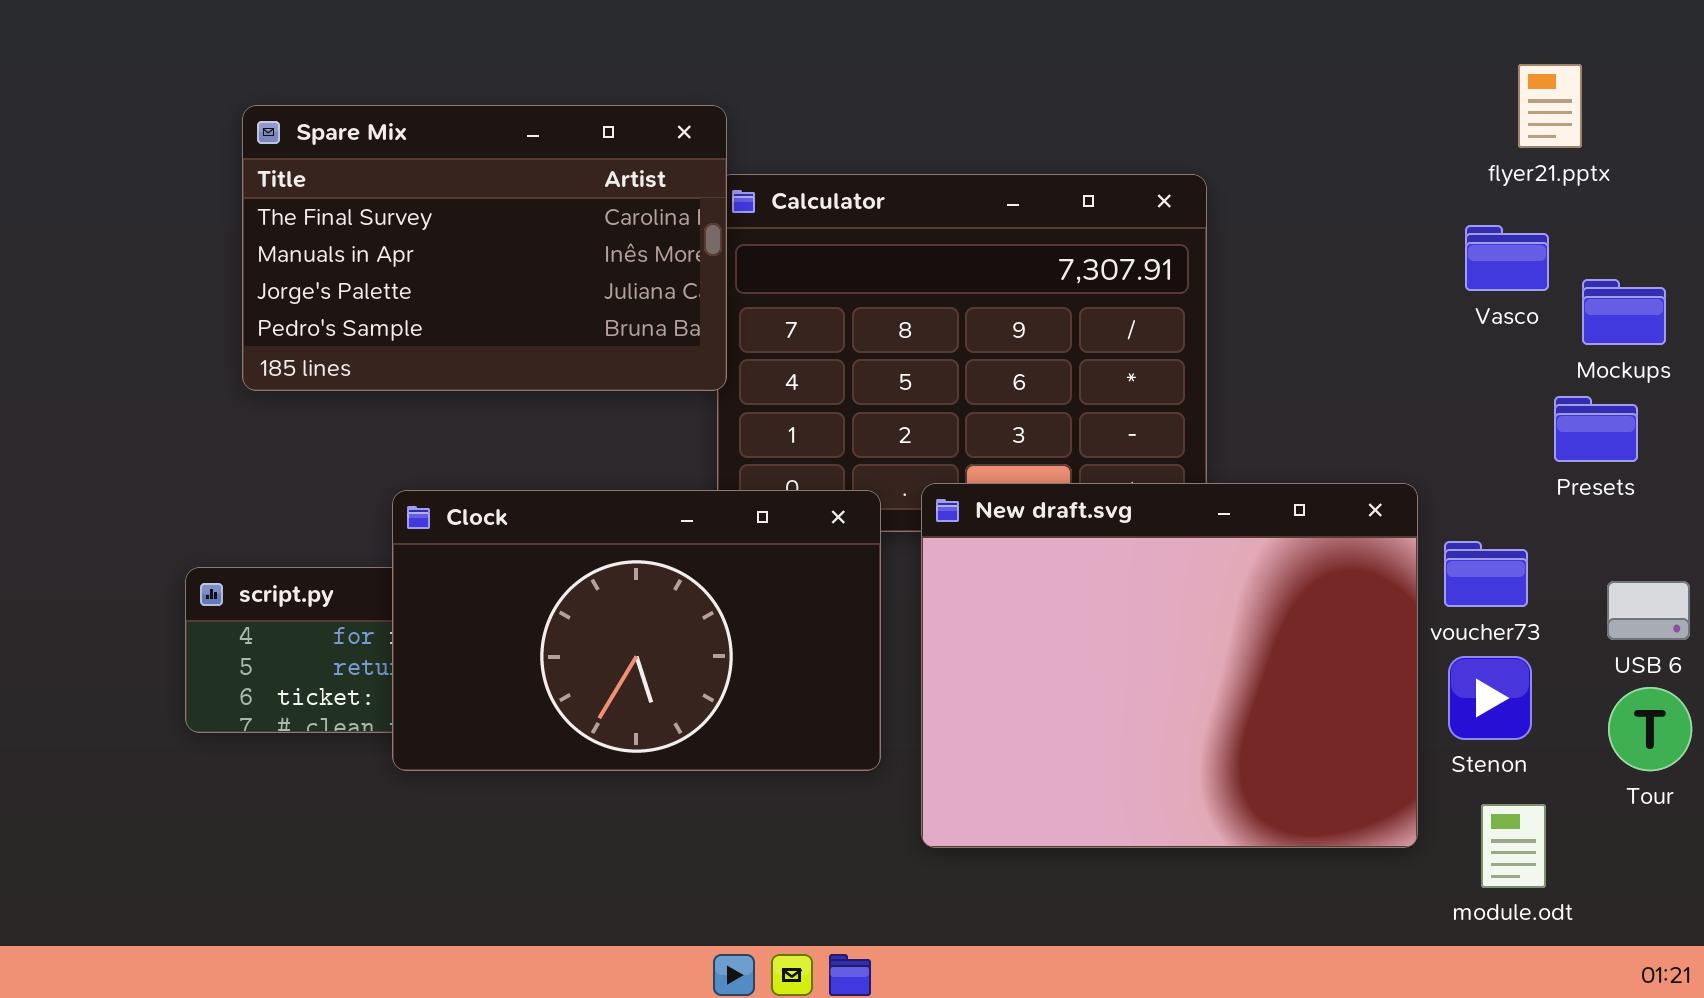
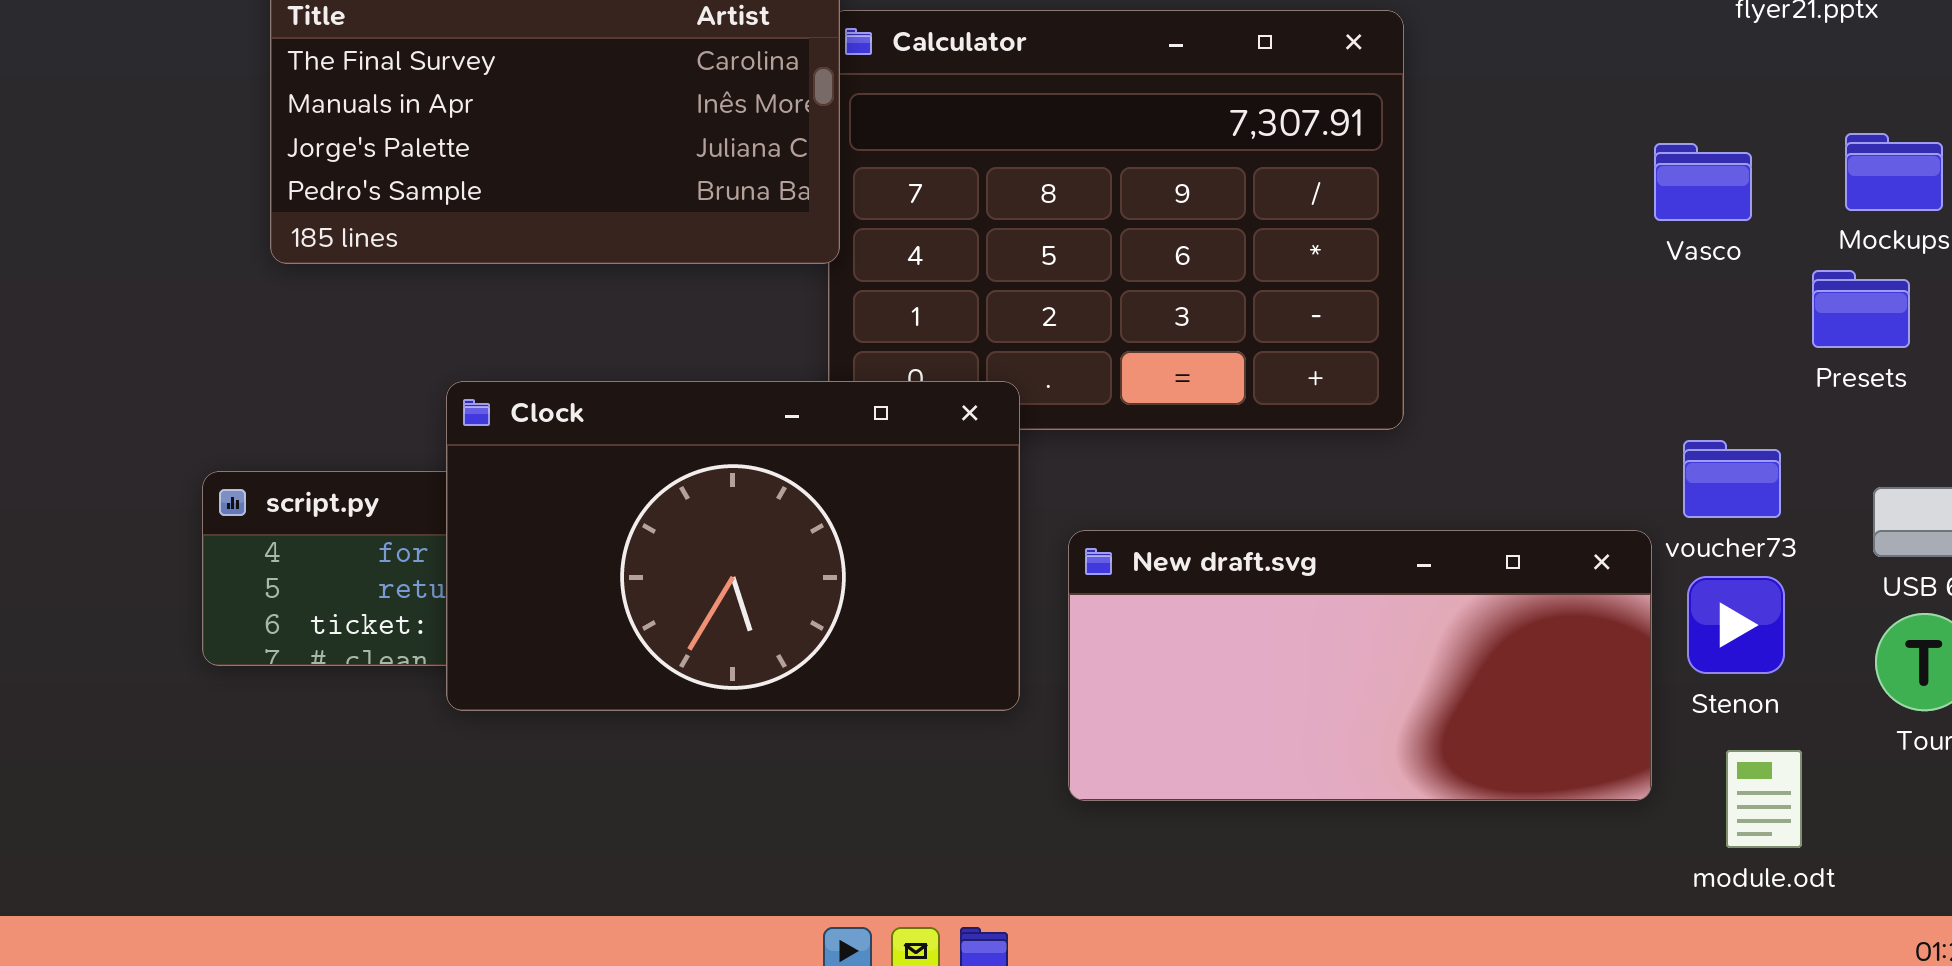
Vasco: [1465,225,1549,291] -> [1654,143,1752,221], moved
New draft.svg: [921,483,1418,848] -> [1068,530,1652,801], resized

